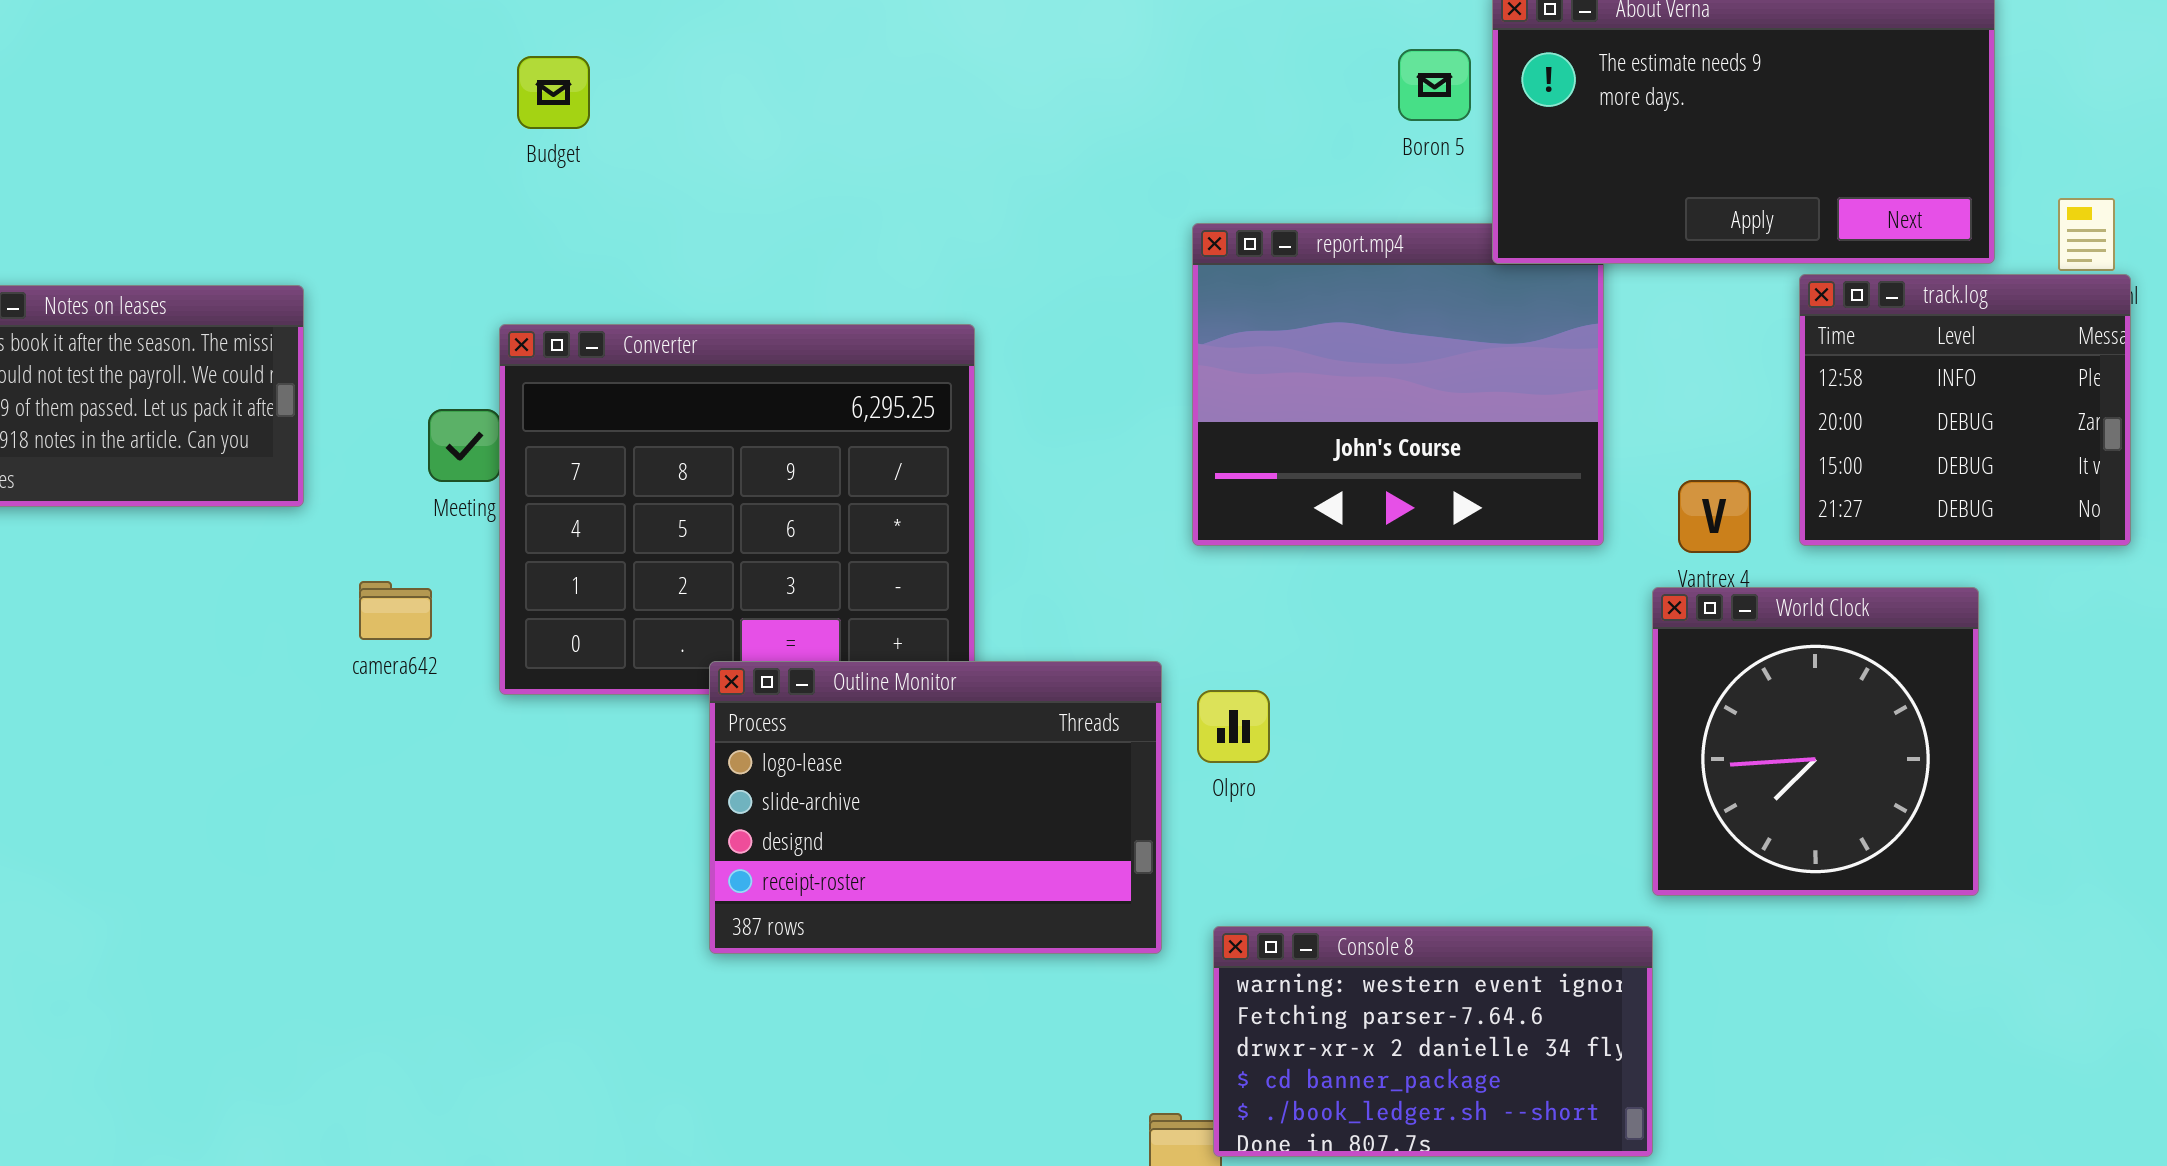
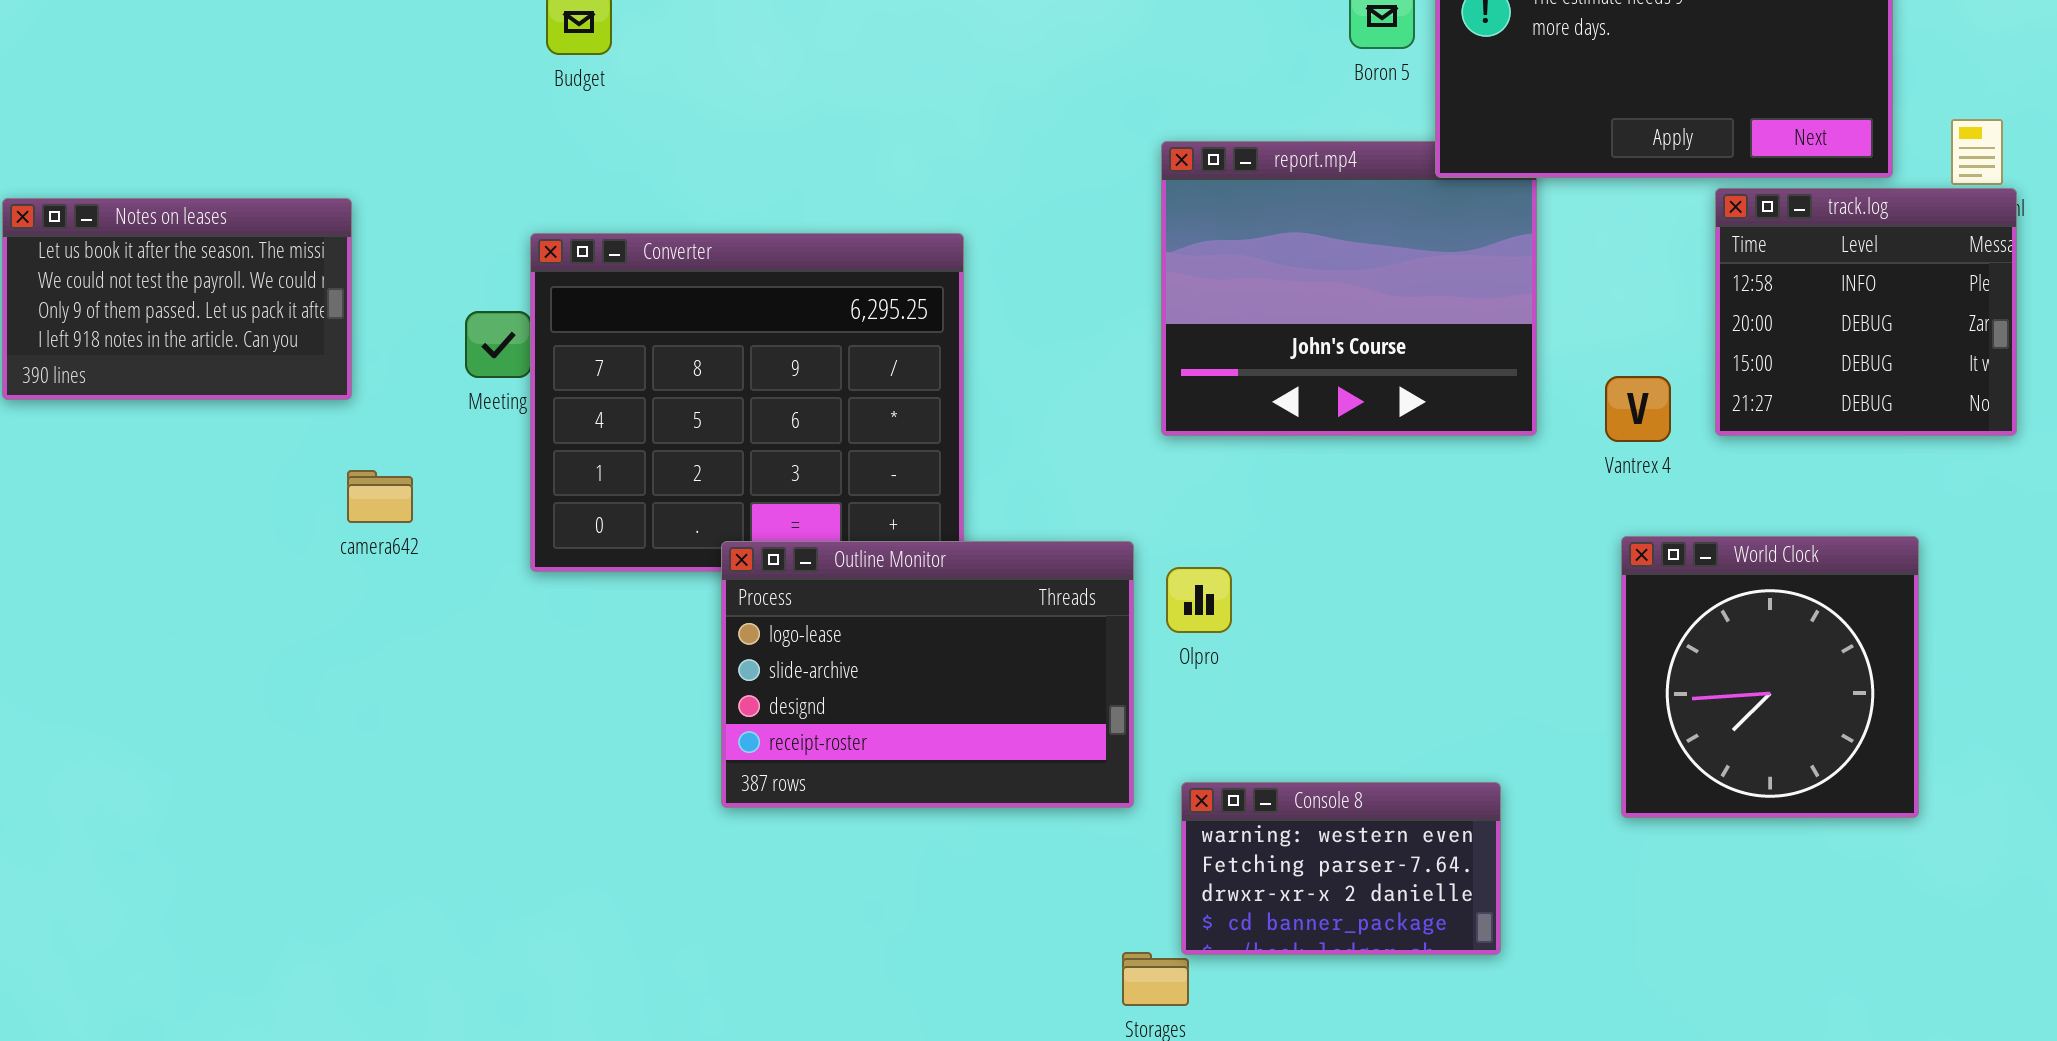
camera642: [359,581,432,640] -> [347,470,413,523], moved
World Clock: [1652,587,1979,896] -> [1621,536,1919,818], moved
Console 8: [1213,926,1653,1157] -> [1181,782,1501,955], resized

